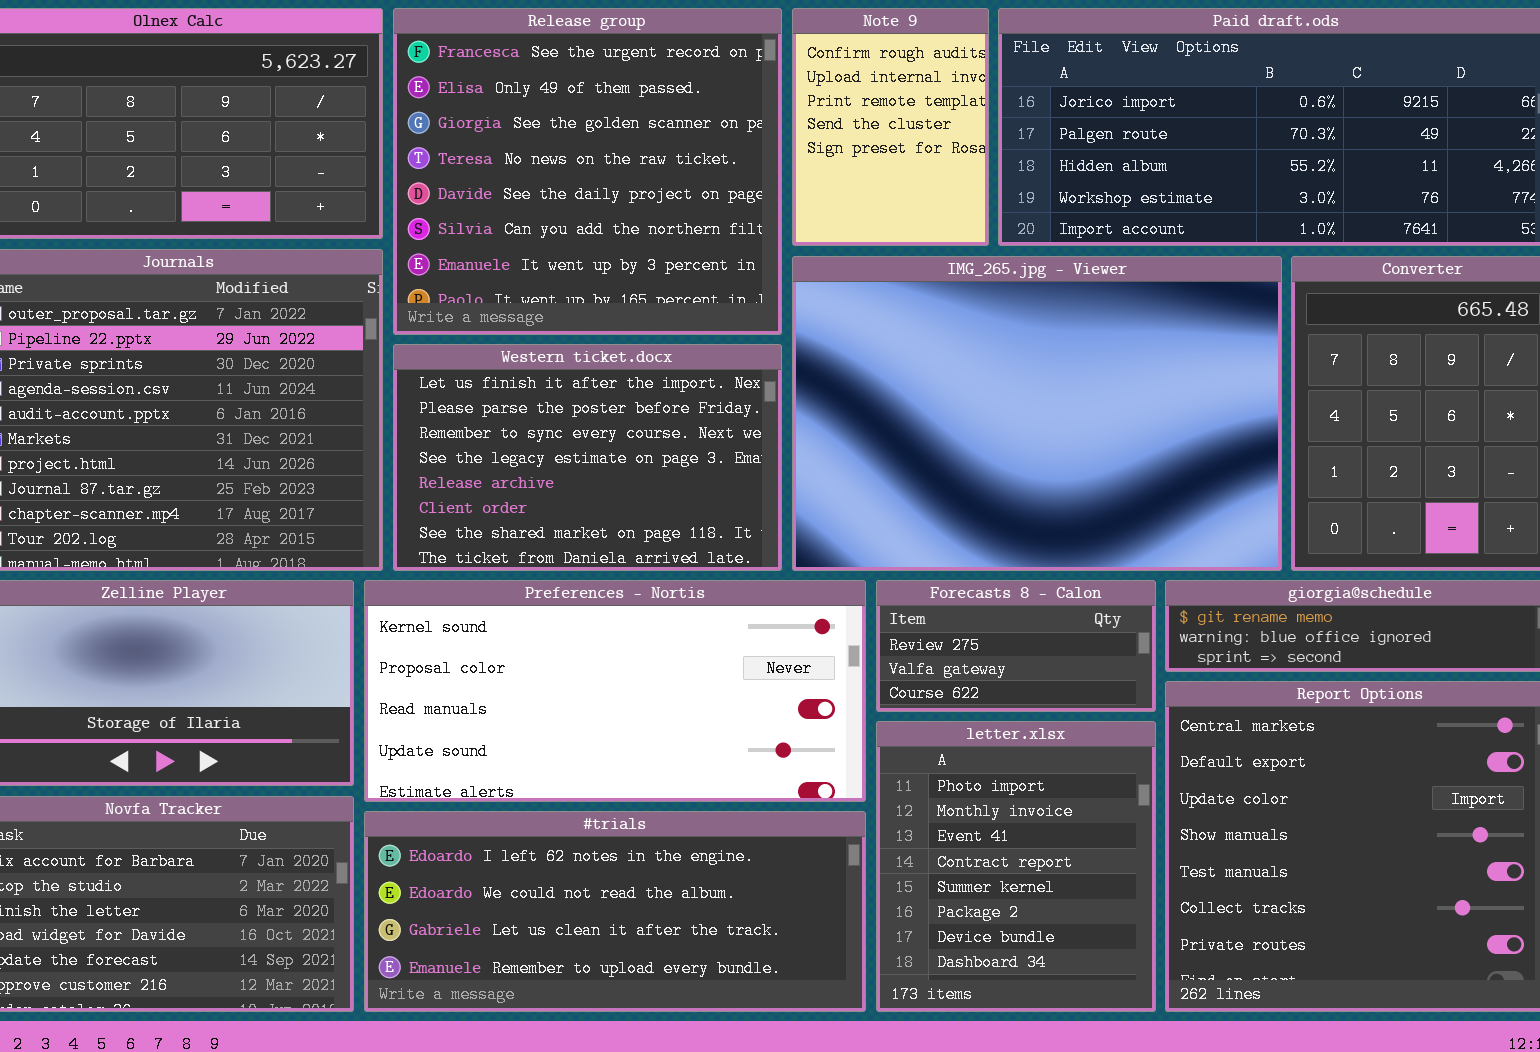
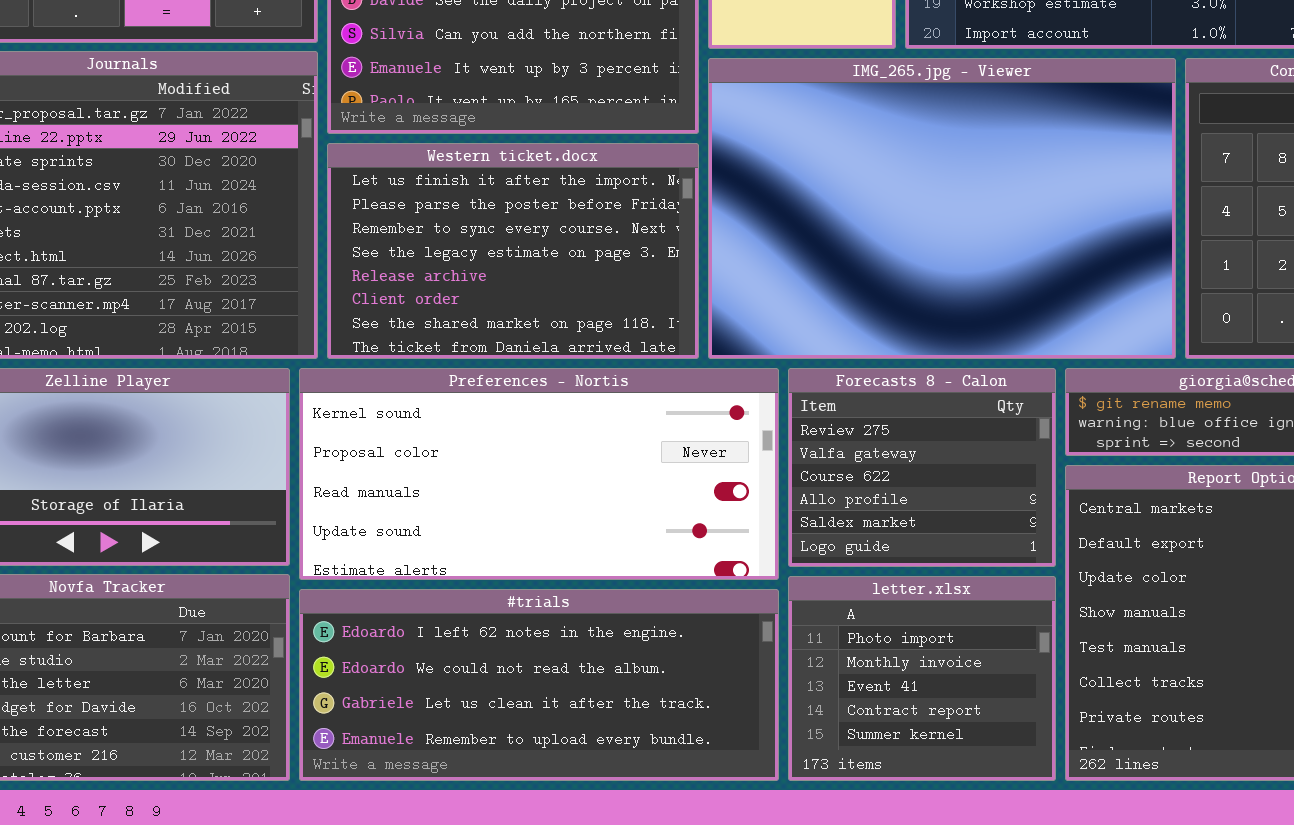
Forecasts 8 - Calon: [876,580,1156,712] -> [788,368,1056,567], resized
letter.xlsx: [876,721,1156,1012] -> [788,576,1056,781], resized

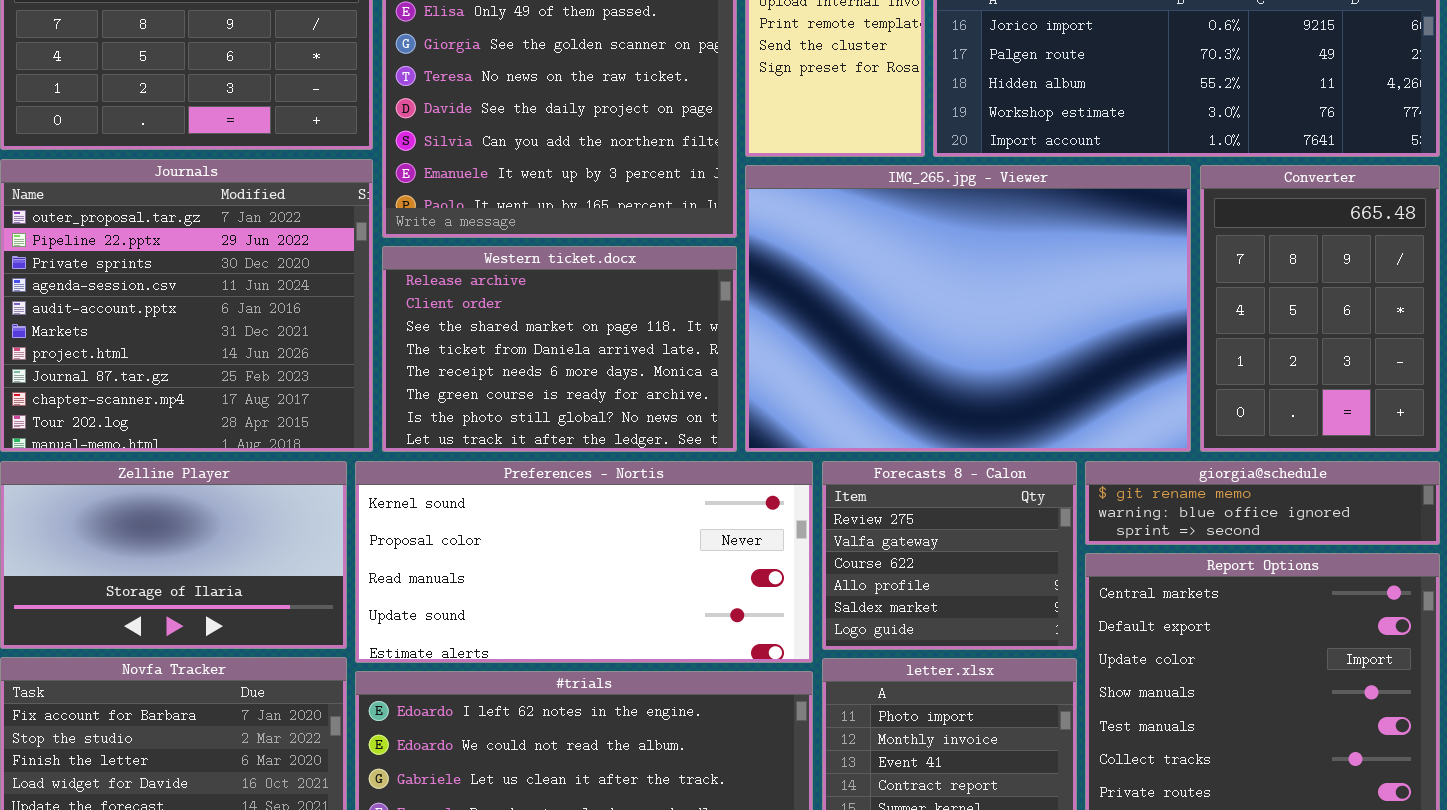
Western ticket.docx: [327,143,699,359] -> [382,246,737,452], scrolled down 4 rows

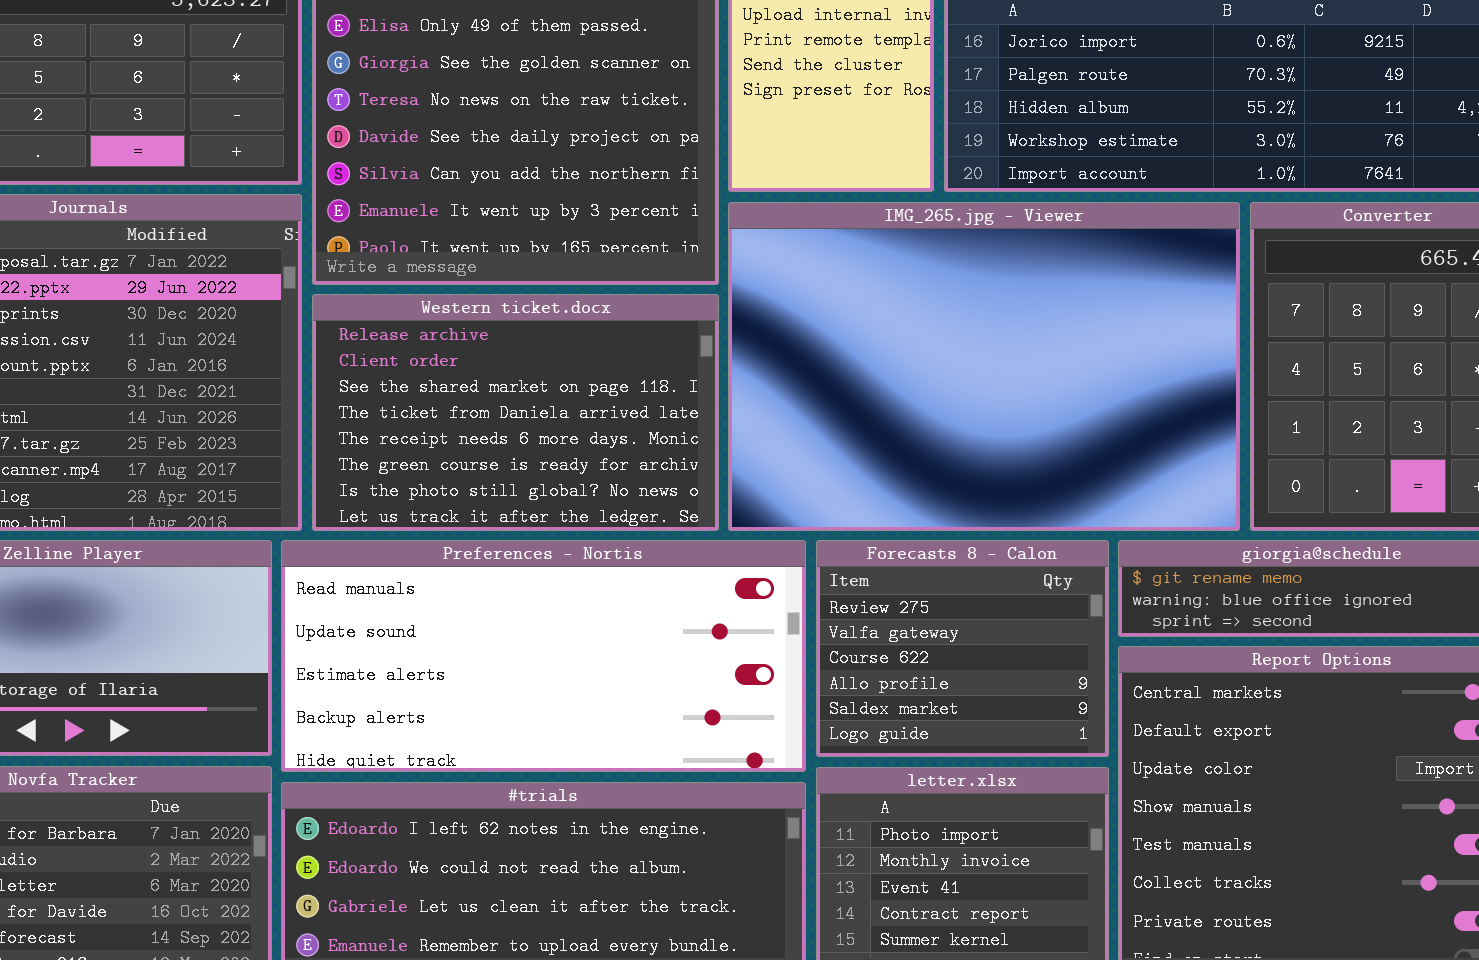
Preferences - Nortis: [355,461,813,663] -> [281,540,806,772], scrolled down 2 rows

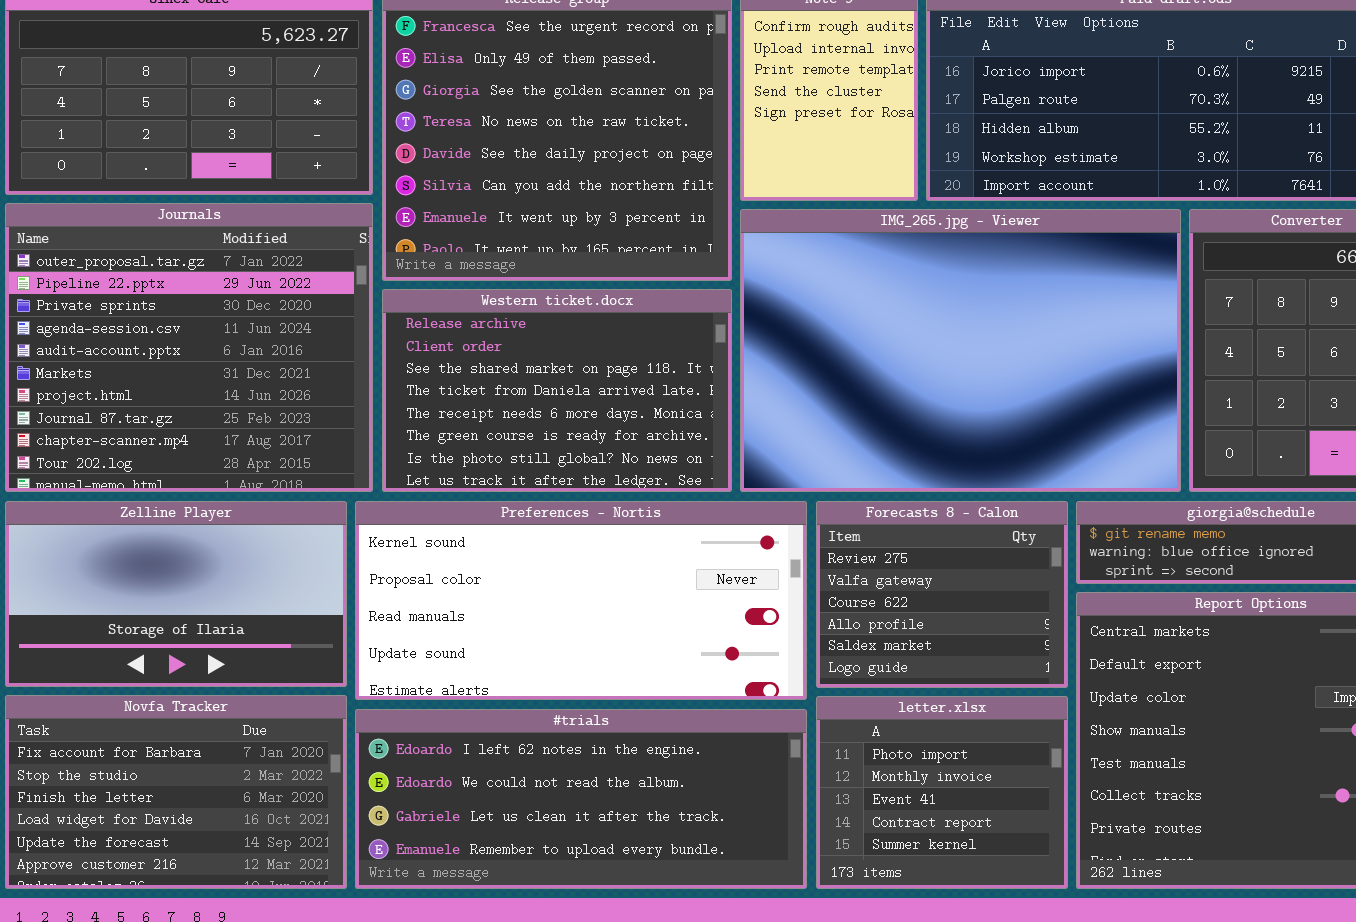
Preferences - Nortis: [281,540,806,772] -> [355,501,807,700], scrolled up 2 rows

